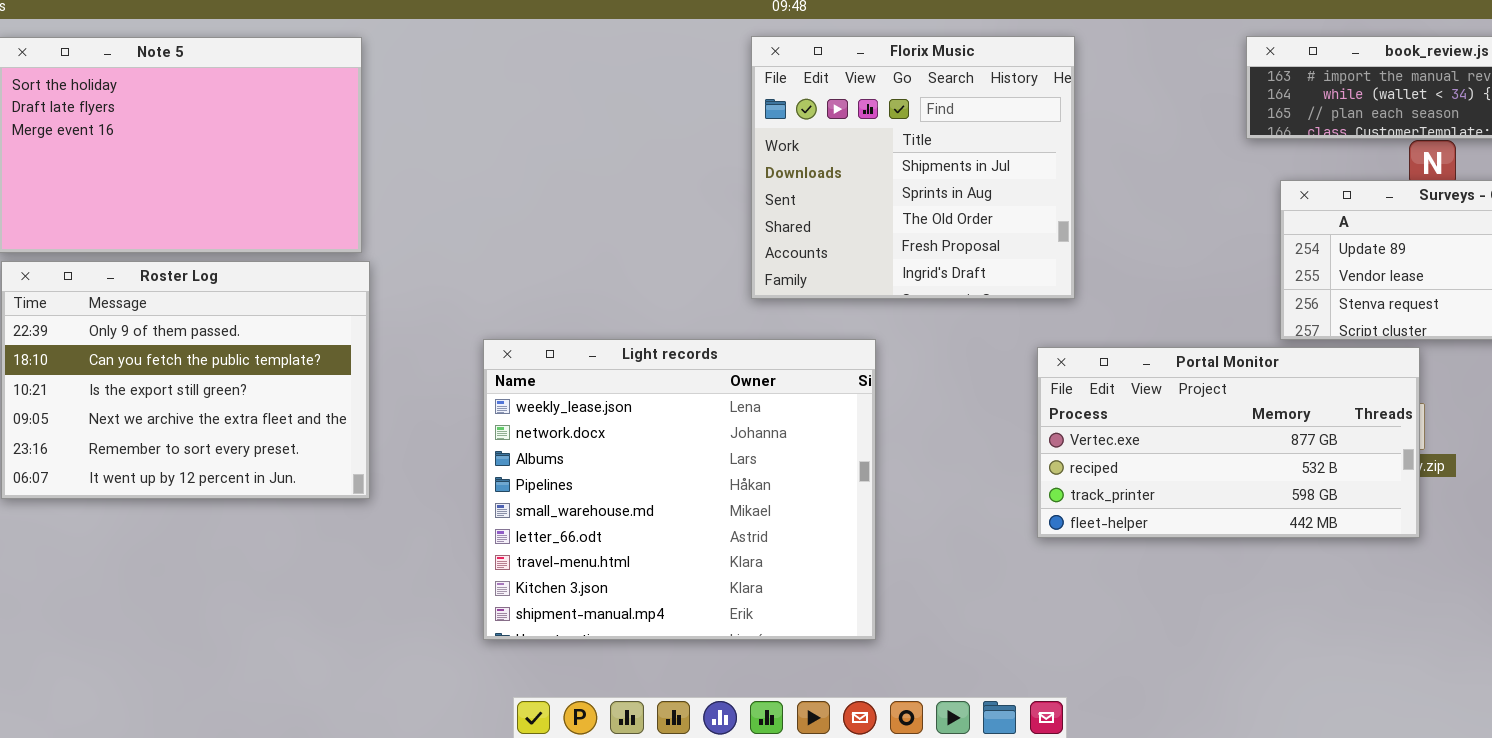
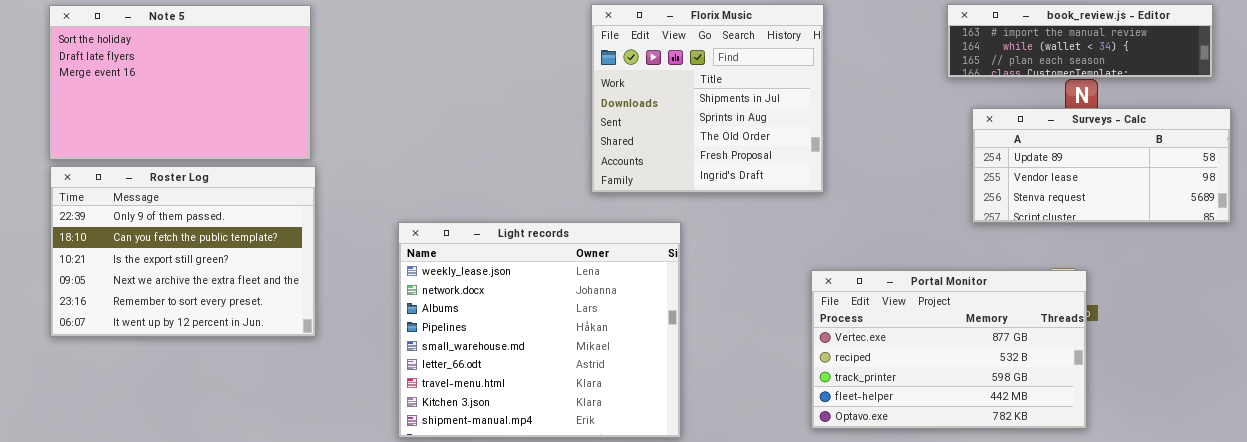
Portal Monitor: [1037,347,1420,538] -> [811,270,1087,429], moved, resized

